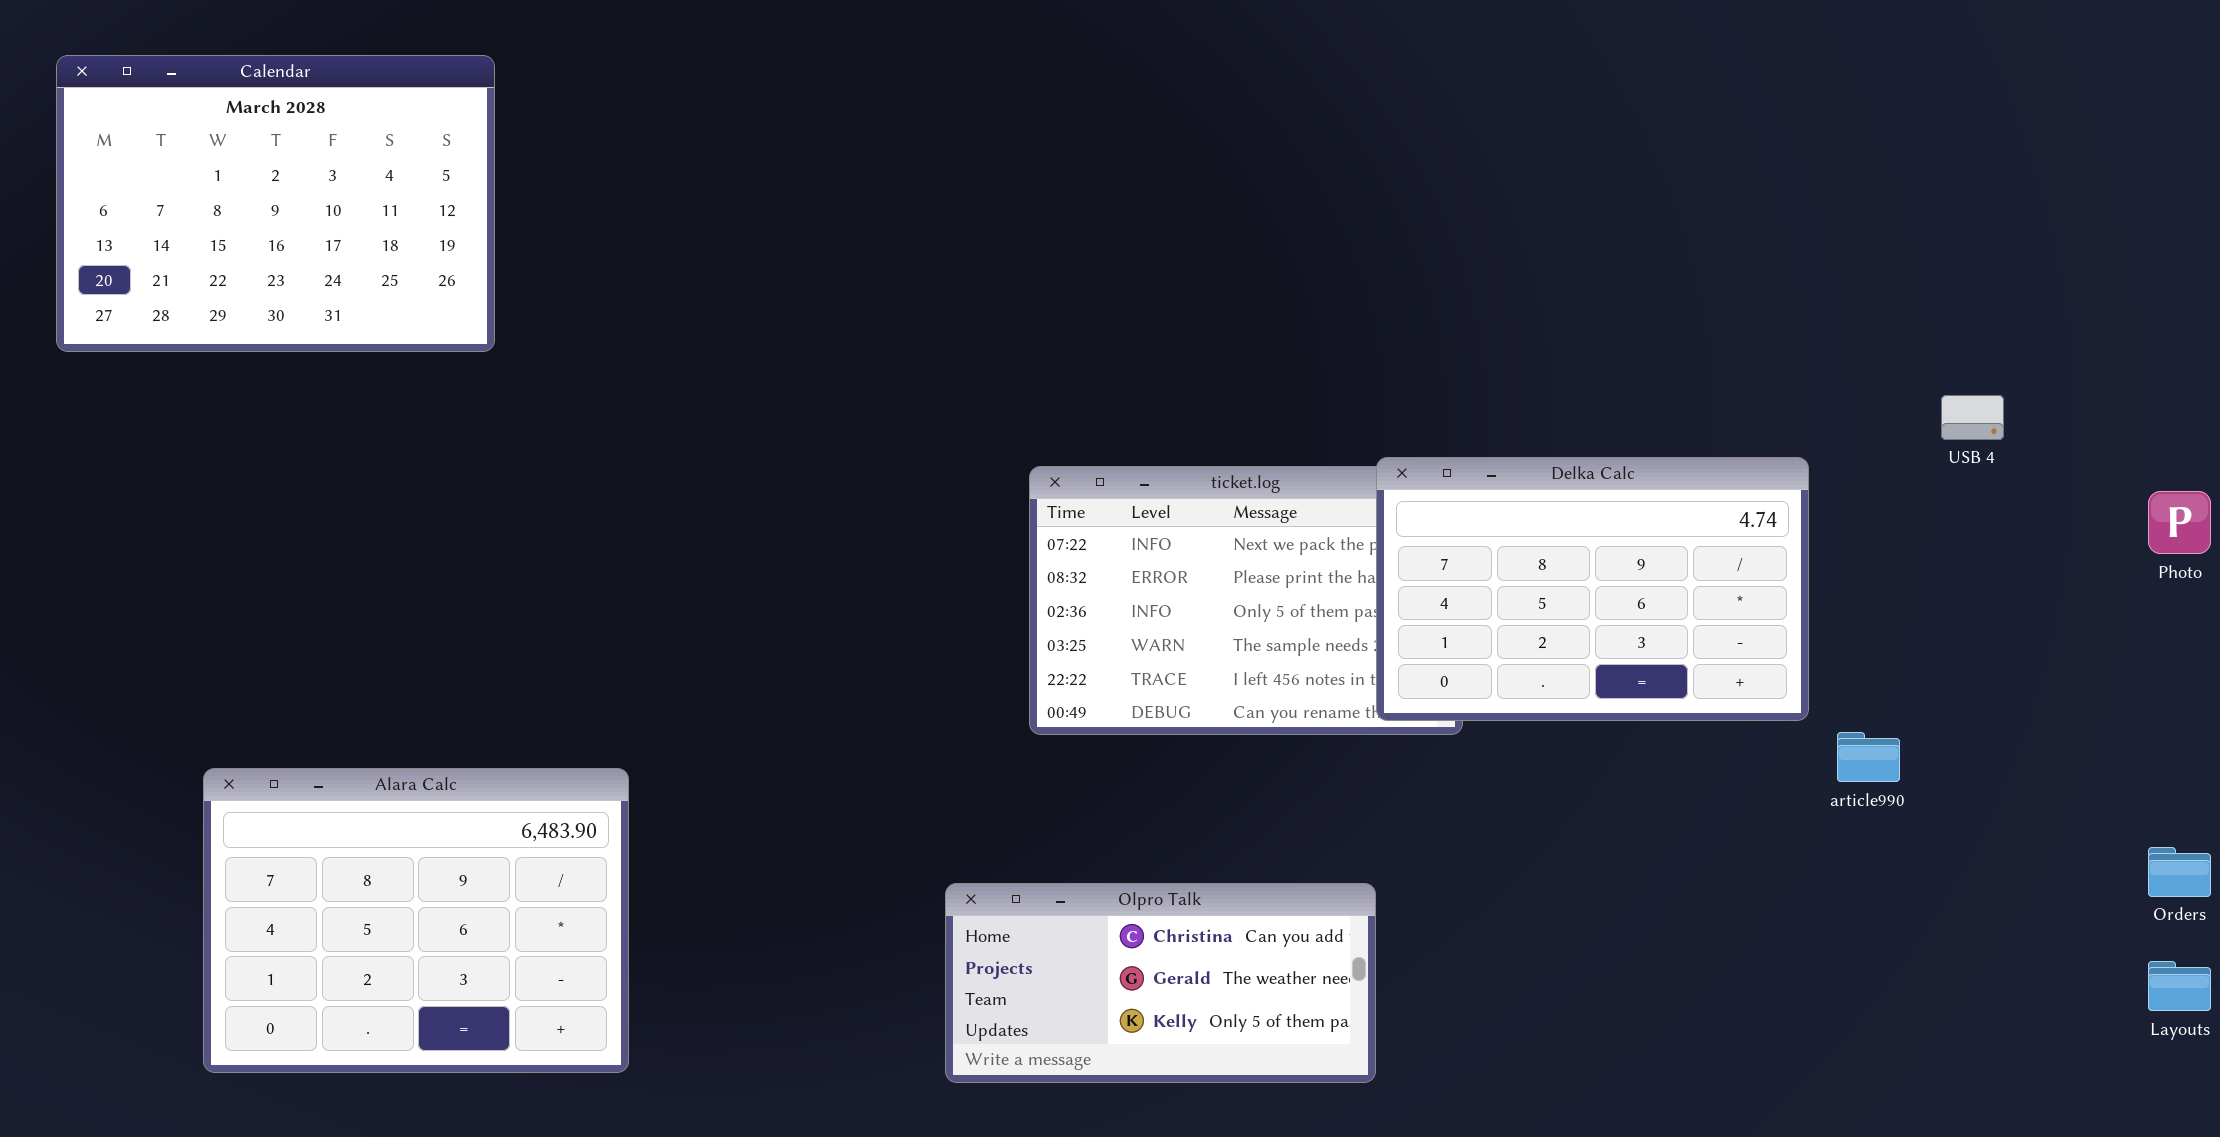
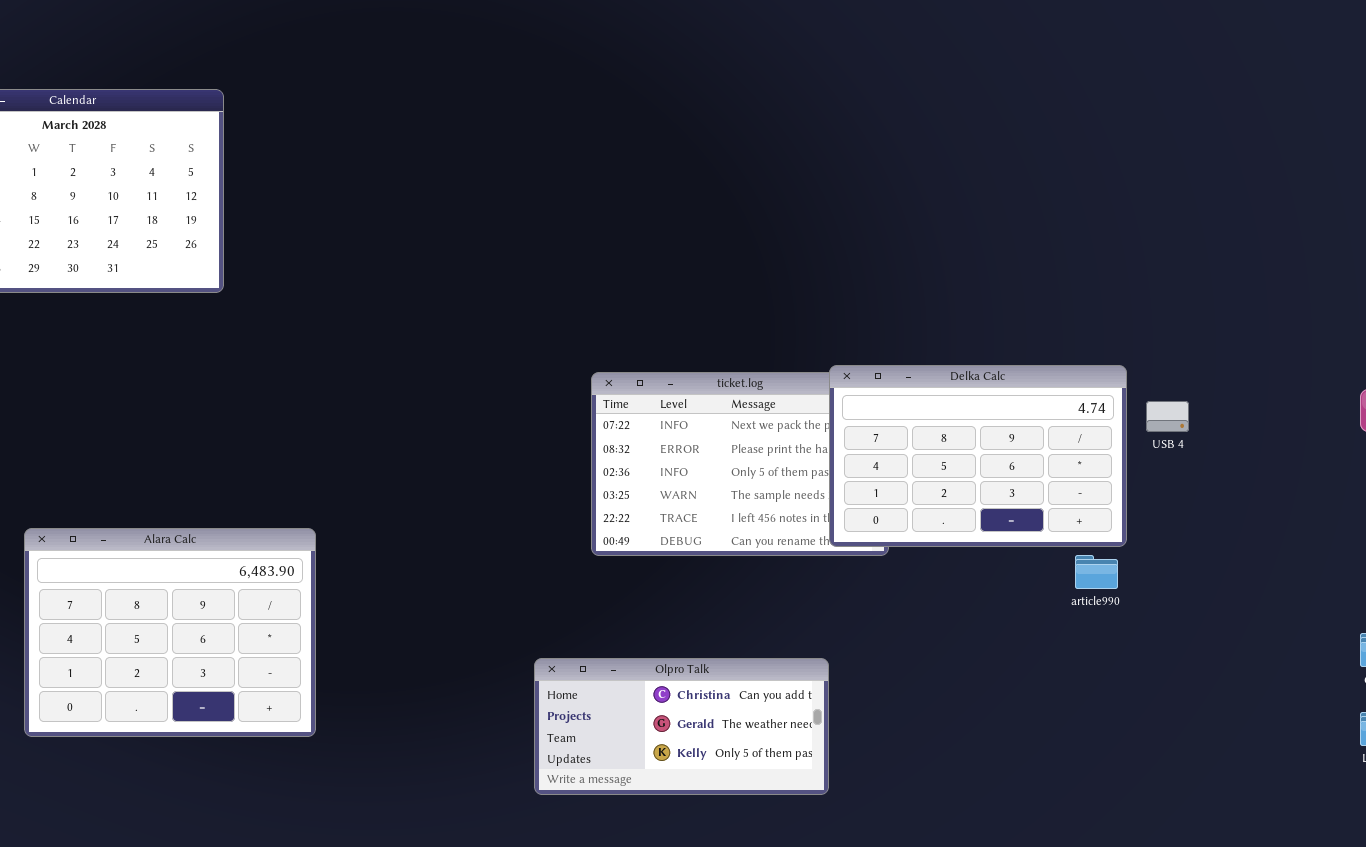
USB 4: [1941,395,2004,440] -> [1146,401,1189,432], moved
article990: [1837,732,1900,782] -> [1075,555,1118,589], moved
Alara Calc: [203,768,629,1073] -> [24,528,316,737], moved

